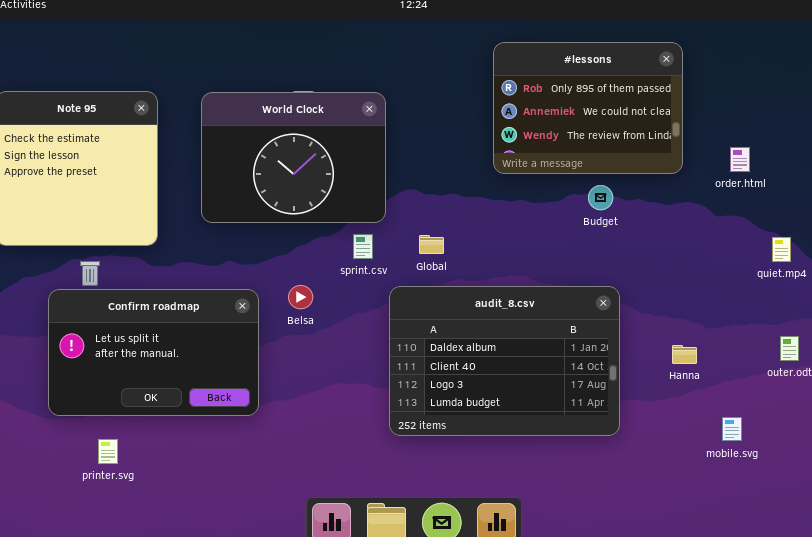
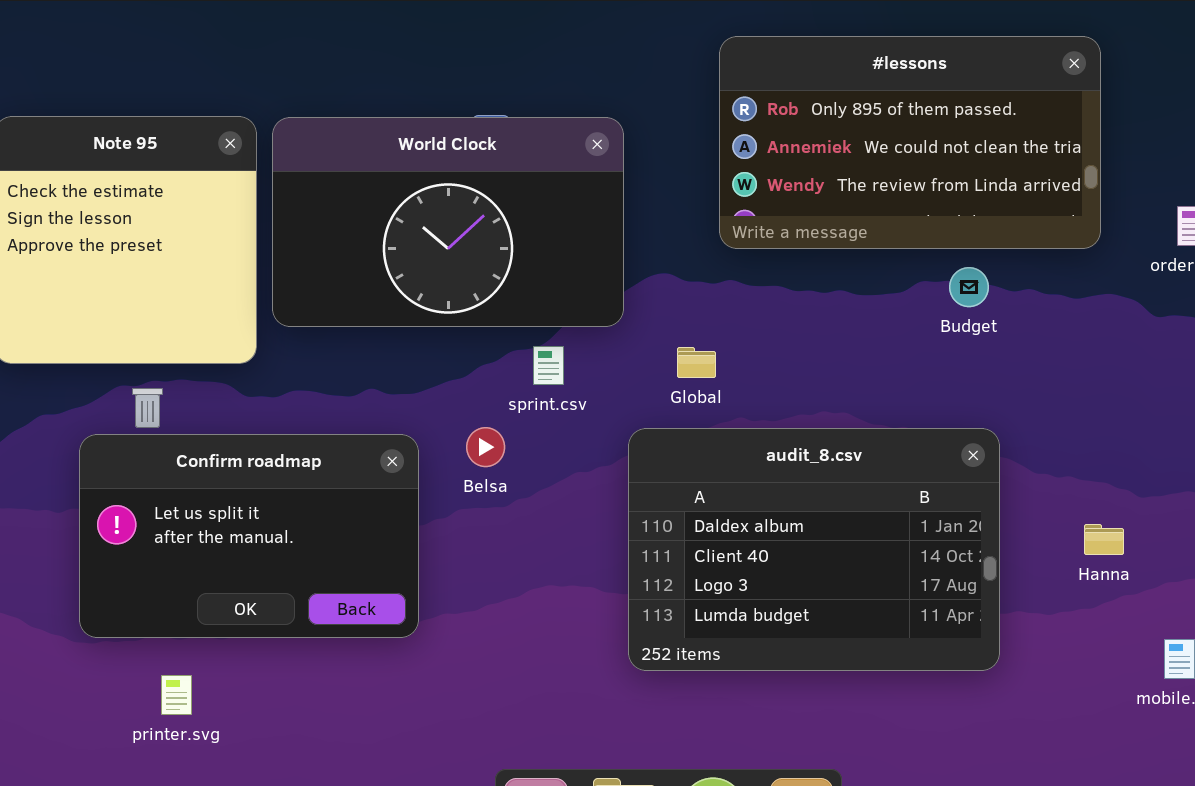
#lessons: [493,42,683,174] -> [719,36,1101,249], resized
World Clock: [201,92,386,223] -> [272,117,624,327], resized
sprint.csv: [353,234,373,259] -> [533,346,564,385], moved

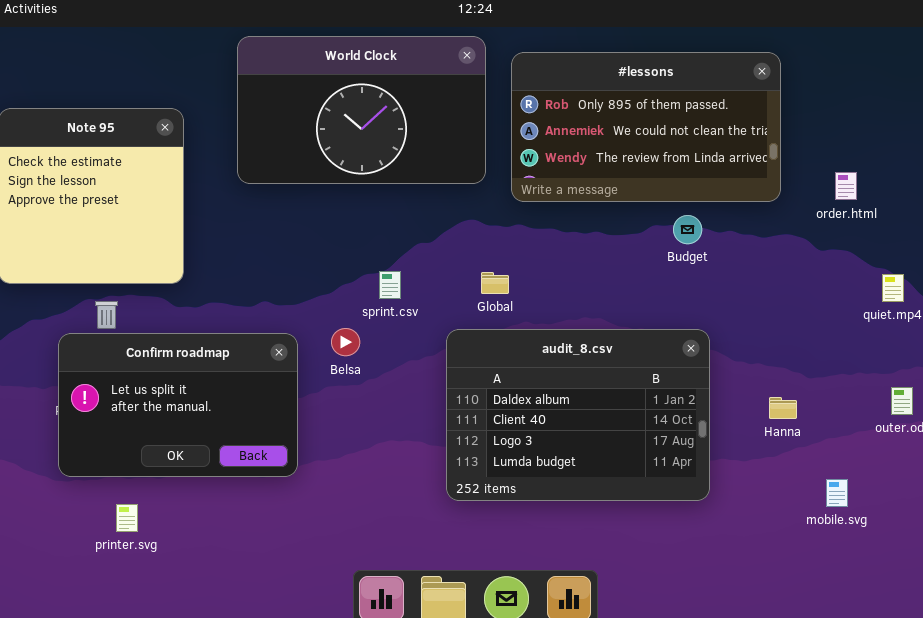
World Clock: [272,117,624,327] -> [237,36,486,184], moved

